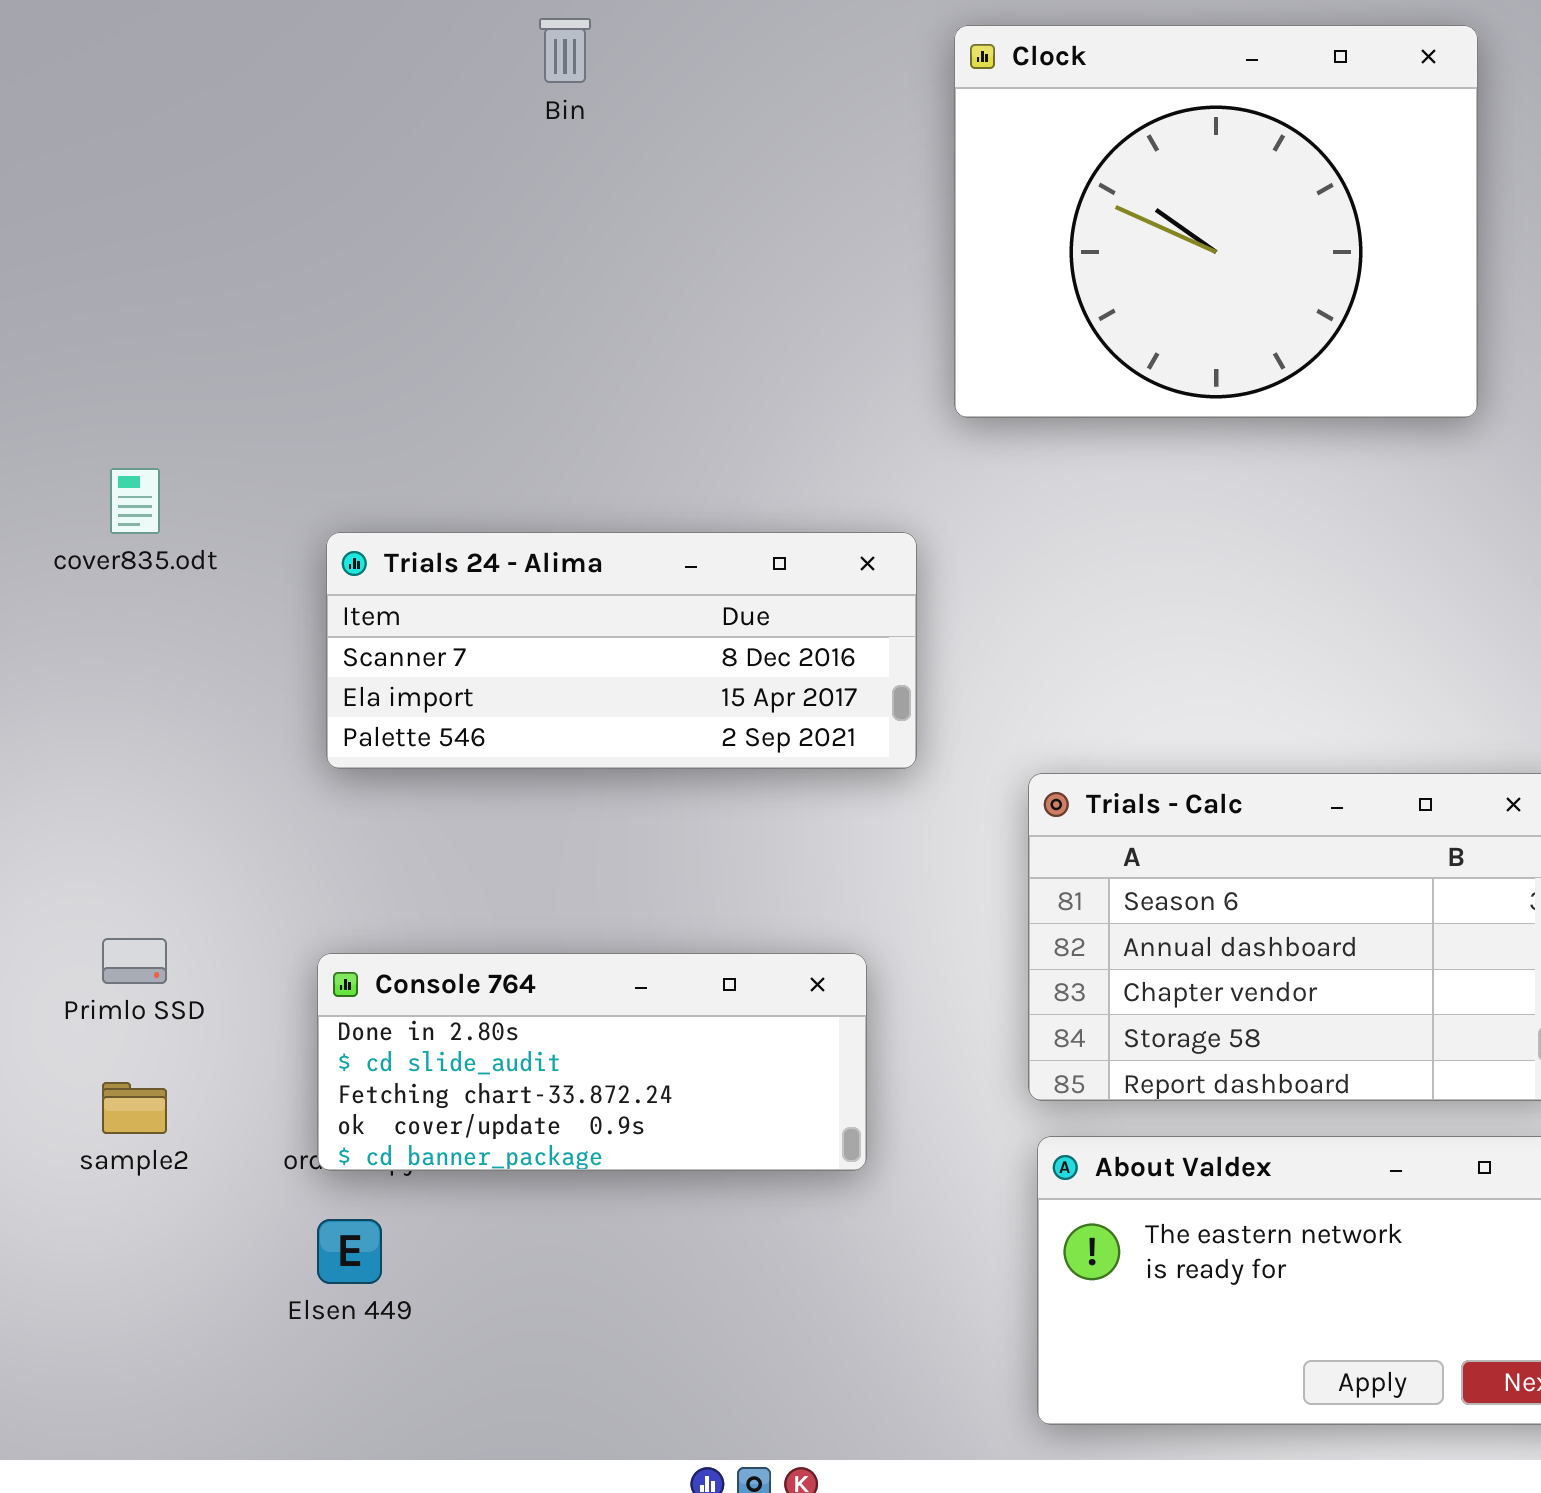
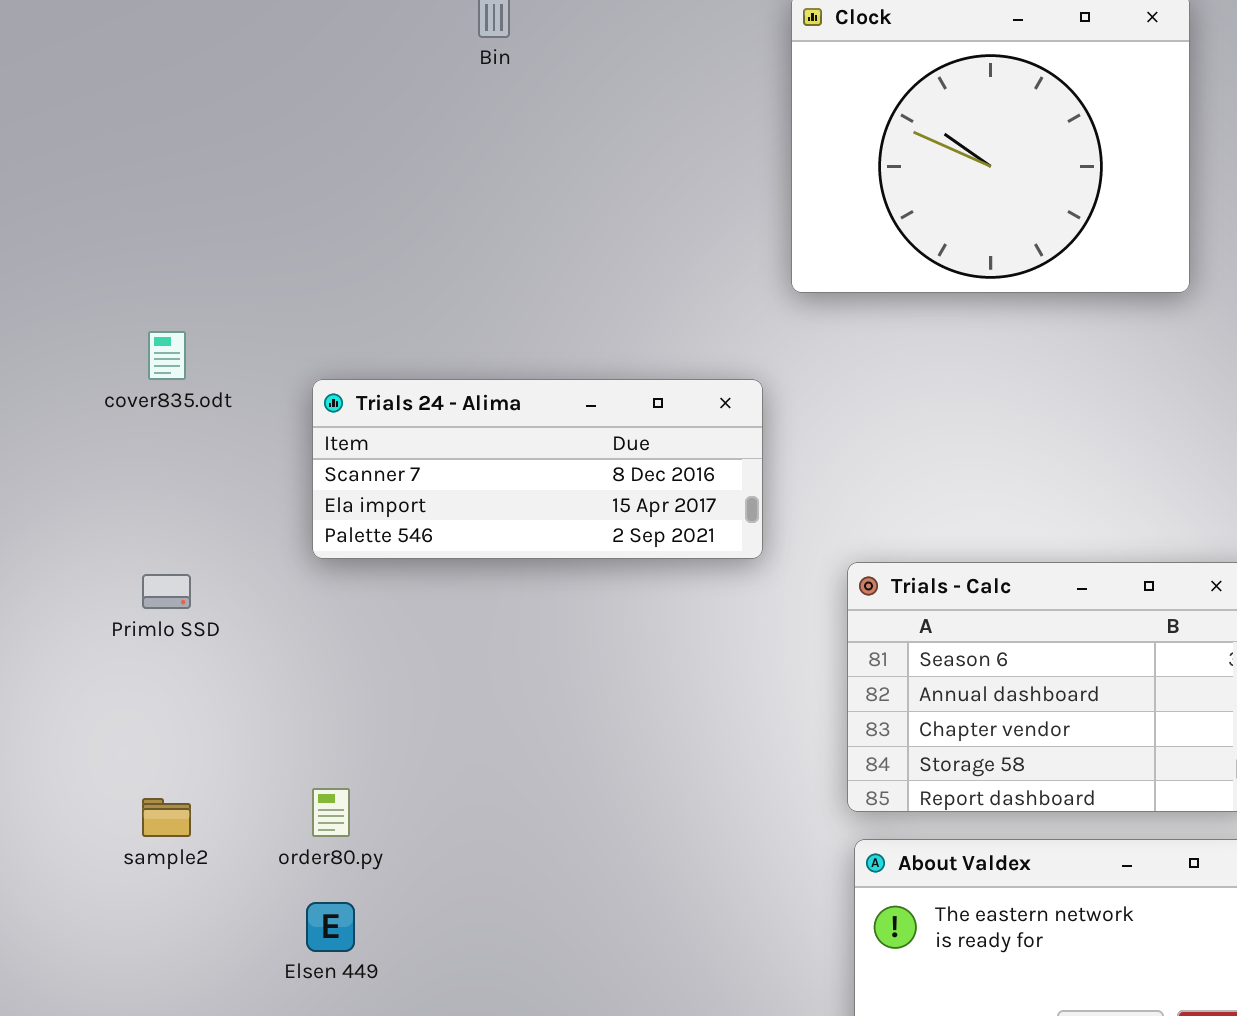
Primlo SSD: [102,938,167,984] -> [142,574,191,609], moved
Console 764: [317,953,867,1171] -> none, closed

